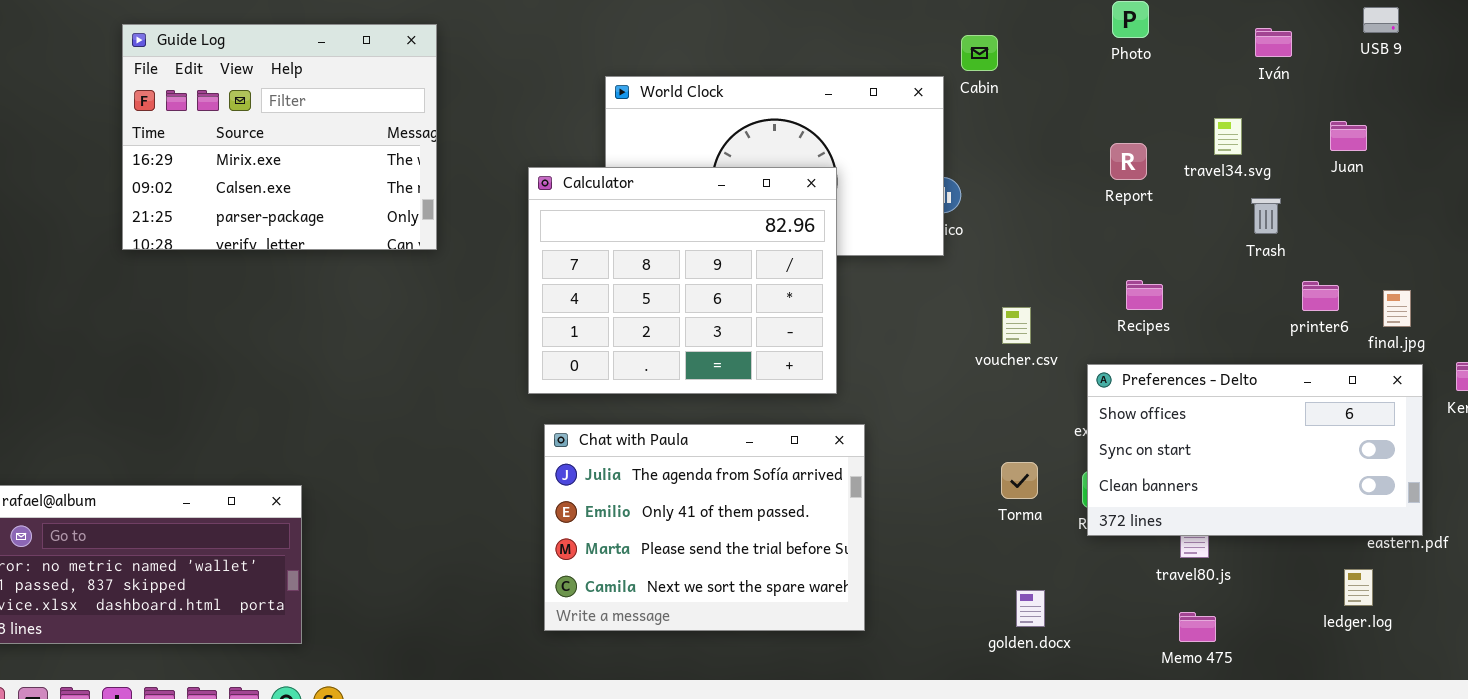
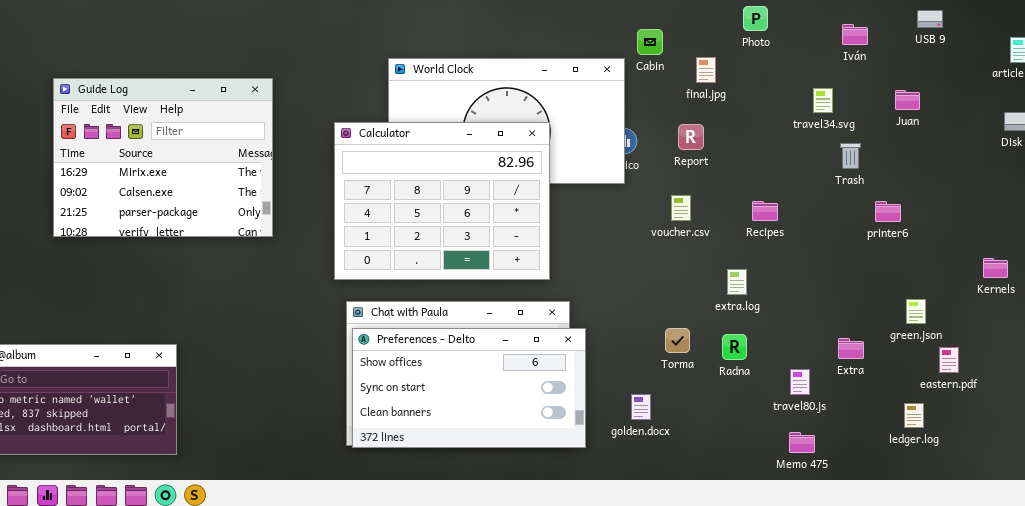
Guide Log: [122,24,437,250] -> [53,78,273,237], moved
Report: [1110,143,1147,180] -> [678,124,704,150], moved
final.jpg: [1383,290,1411,327] -> [696,57,716,83], moved
voucher.csv: [1002,307,1031,344] -> [671,195,691,221], moved
Preferences - Delto: [1087,364,1423,536] -> [352,328,586,448], moved
golden.docx: [1016,590,1045,627] -> [631,394,651,420], moved

